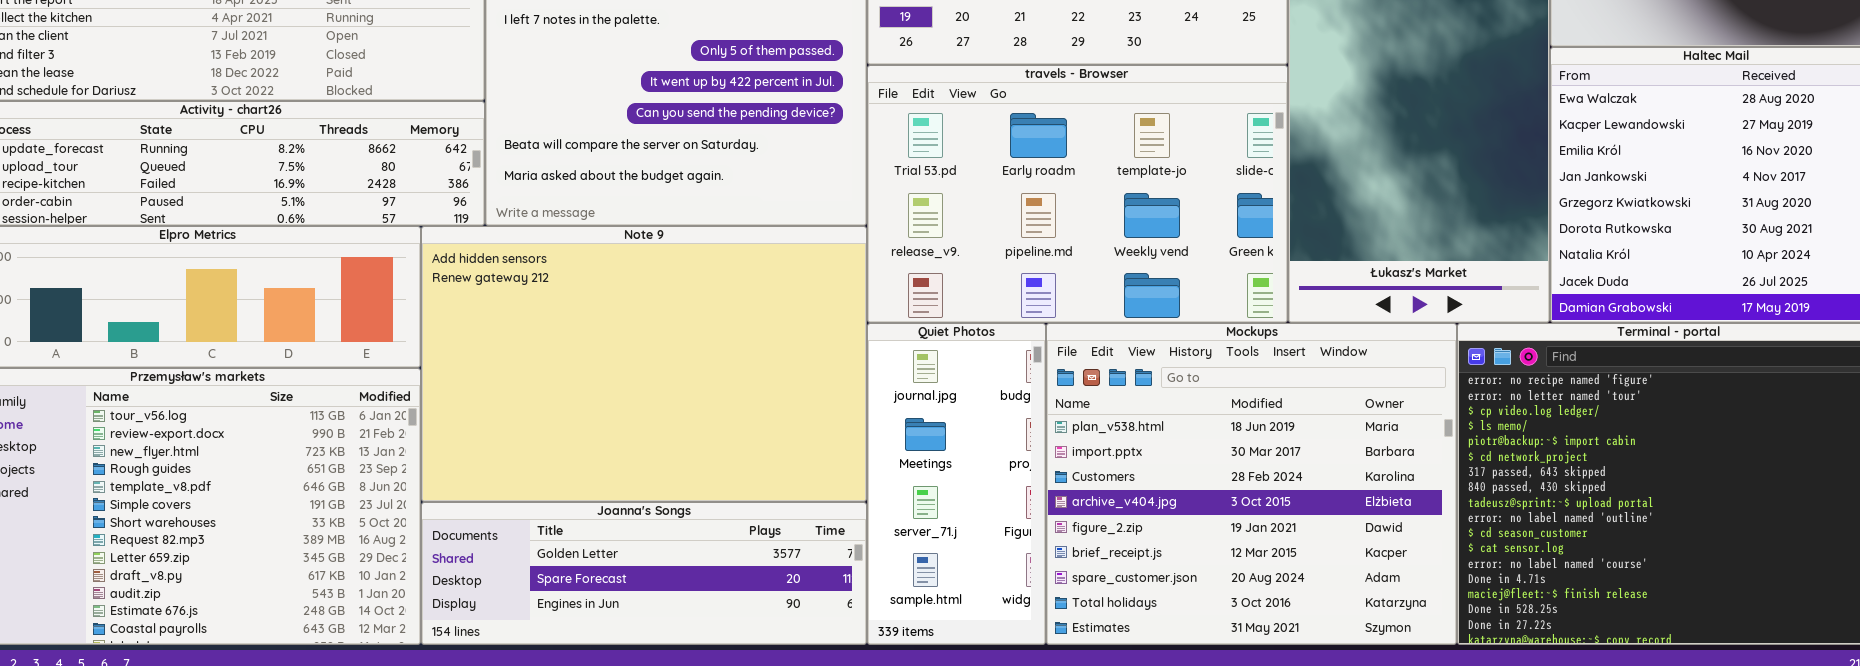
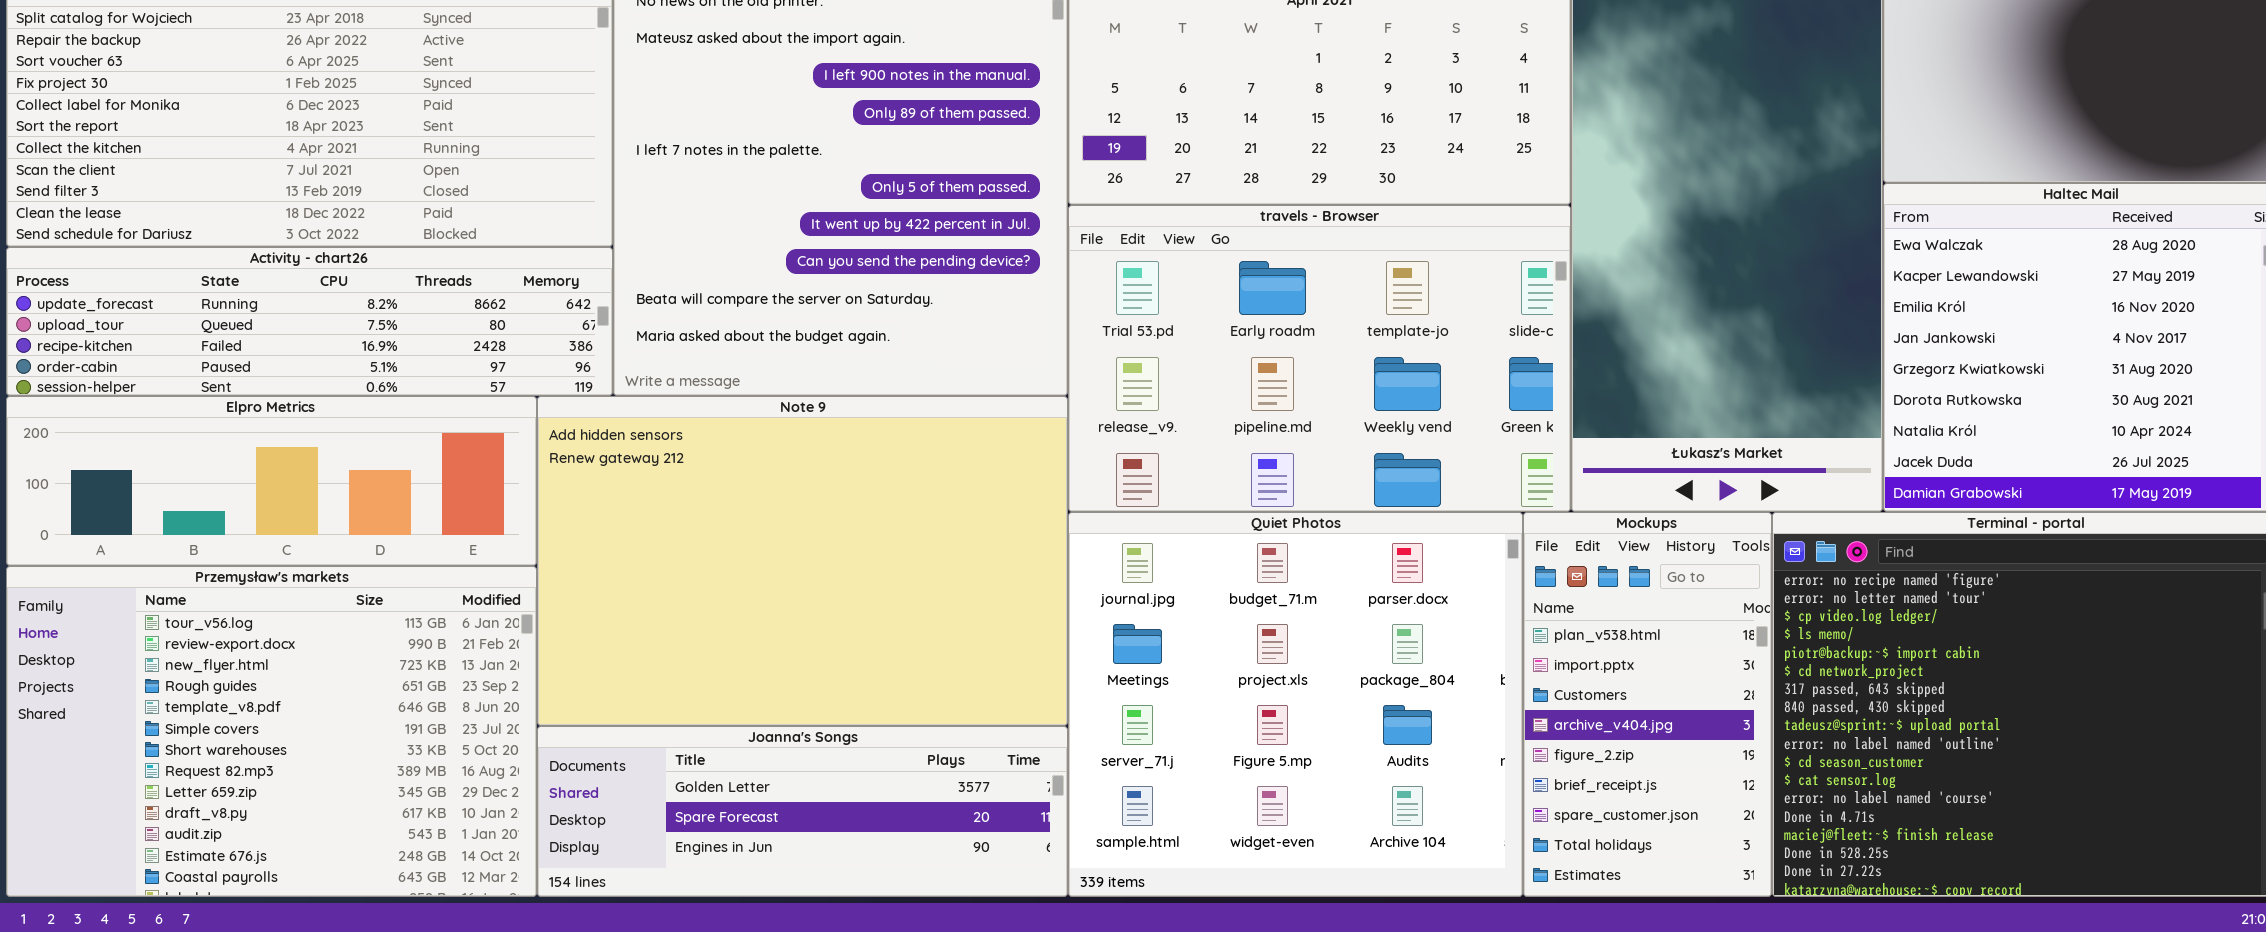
Quiet Photos: [867,323,1046,645] -> [1068,512,1523,897], resized
Mockups: [1046,323,1457,645] -> [1523,512,1772,897], resized

